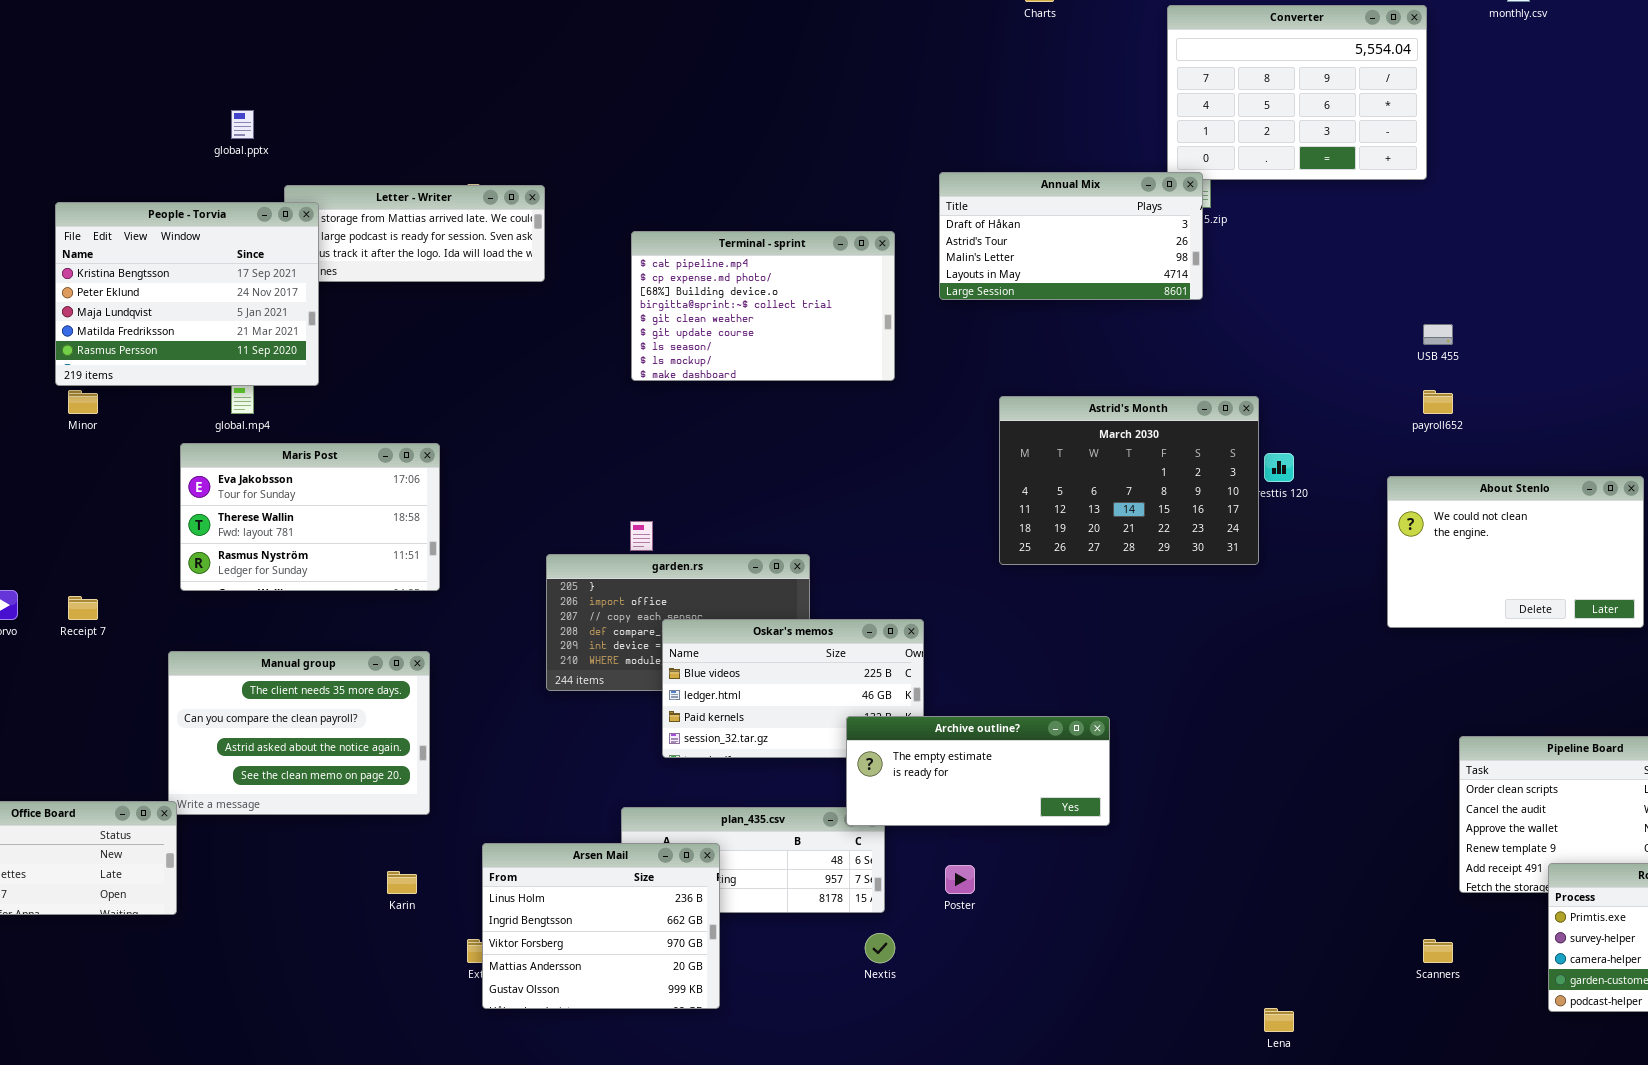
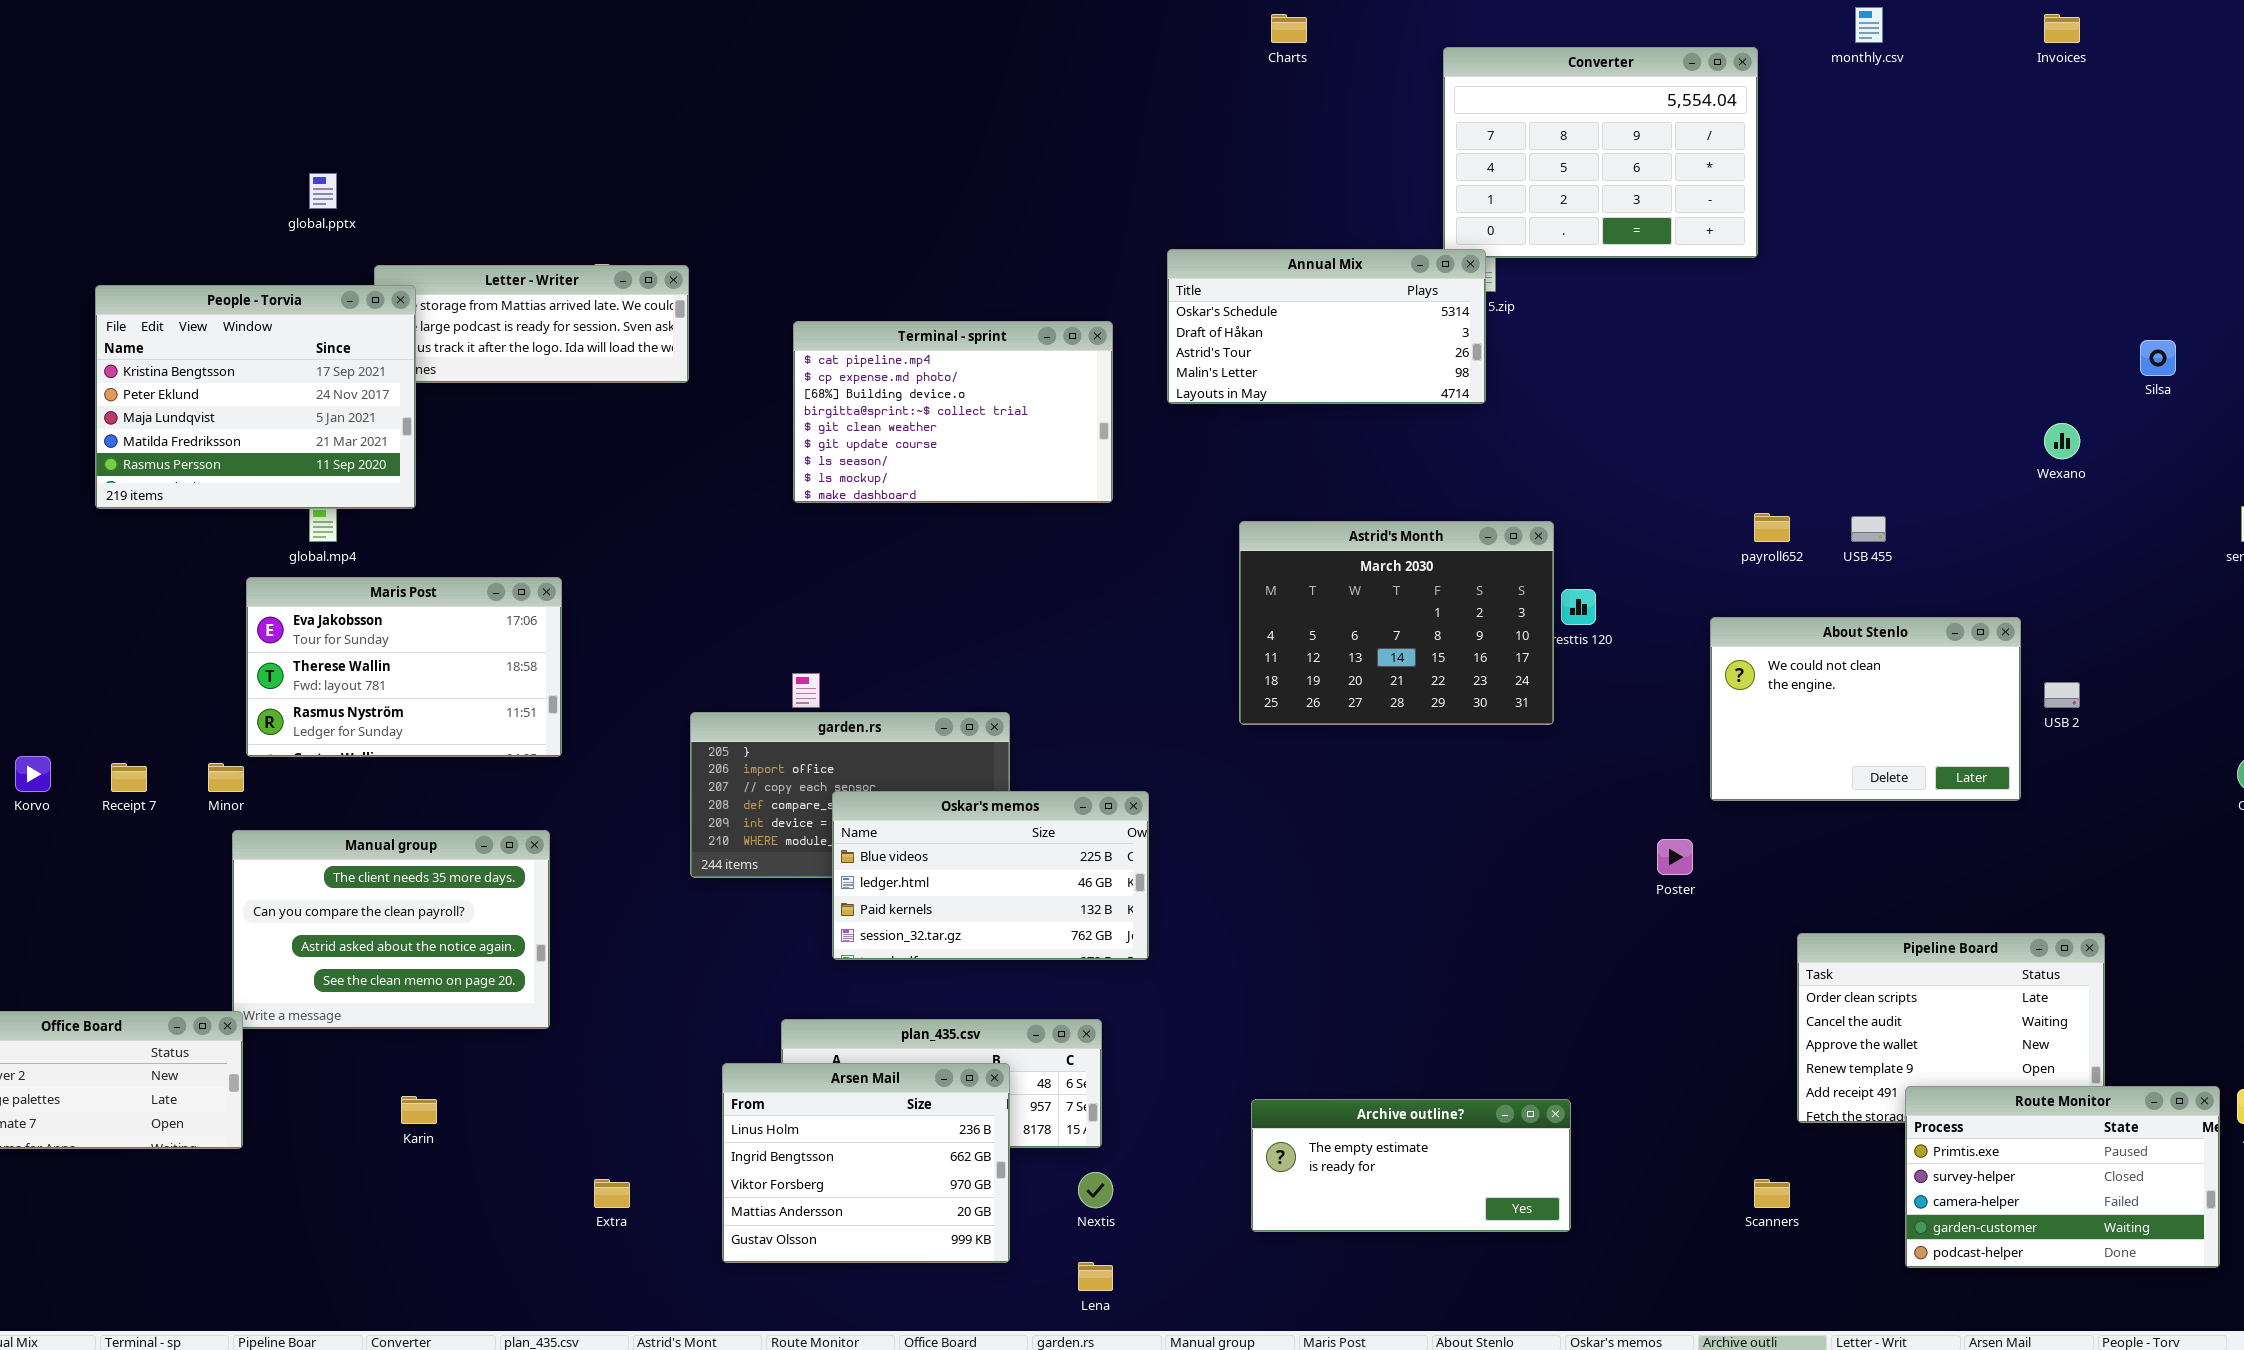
Annual Mix: [939,172,1203,300] -> [1167,249,1486,404], scrolled up 1 row
USB 455: [1423,324,1453,345] -> [1851,516,1886,542], moved
Minor: [68,390,98,414] -> [208,763,244,792], moved
Archive outline?: [846,716,1110,826] -> [1251,1099,1571,1232], moved
Arsen Mail: [482,843,720,1009] -> [722,1063,1010,1263], moved
Poster: [945,865,975,894] -> [1657,839,1693,875], moved
Karin: [387,871,417,894] -> [401,1096,437,1124], moved
Lena: [1264,1008,1294,1032] -> [1078,1262,1113,1291], moved

